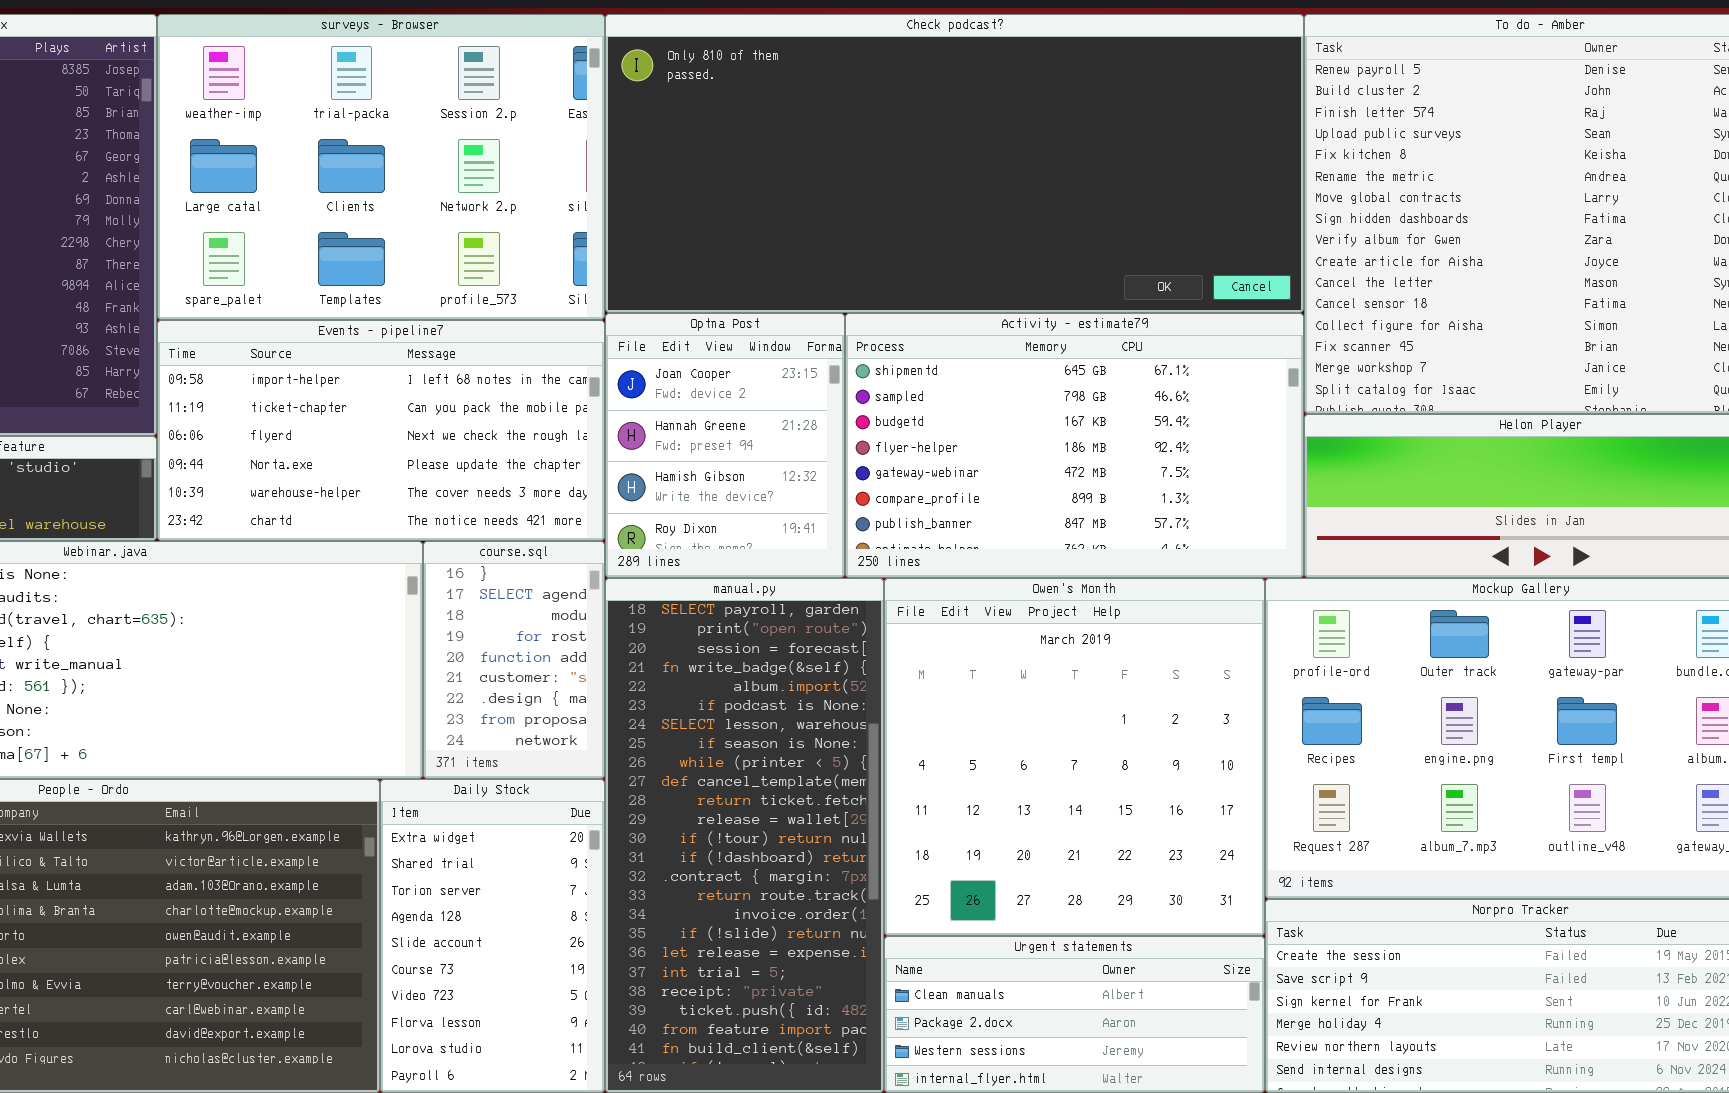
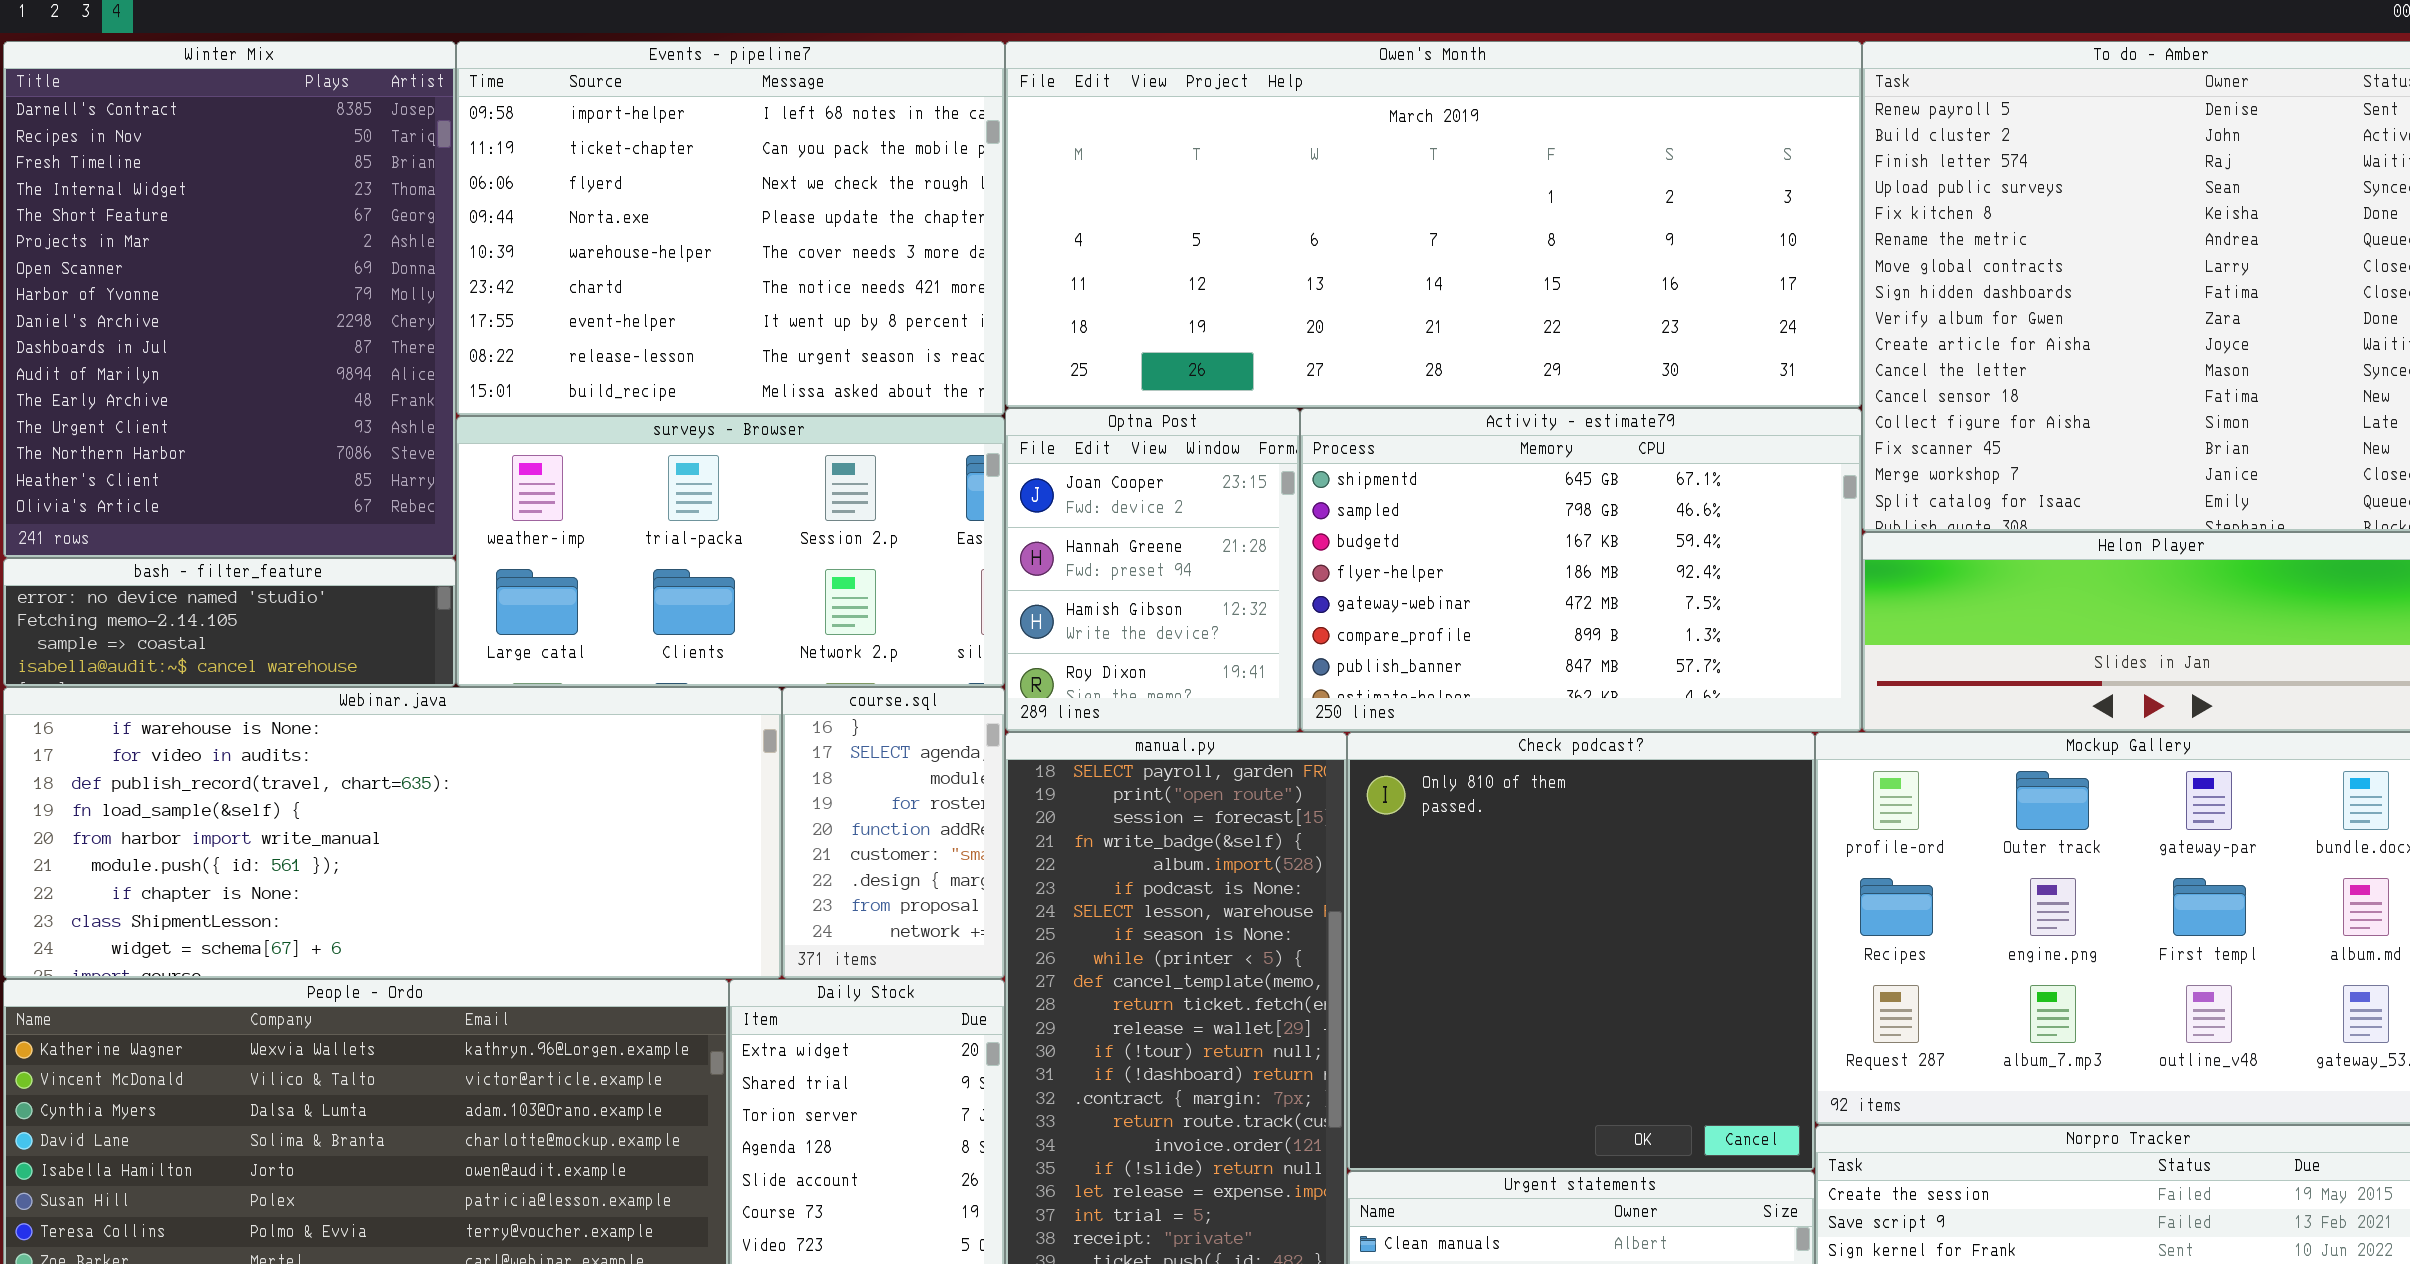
surveys - Browser: [157,14,605,320] -> [456,416,1005,687], moved, resized
Check podcast?: [605,14,1304,313] -> [1347,732,1815,1171], moved, resized
Events - pipeline7: [157,320,605,541] -> [456,41,1005,416], moved, resized
Owen's Month: [884,578,1265,936] -> [1005,41,1862,408], moved, resized

